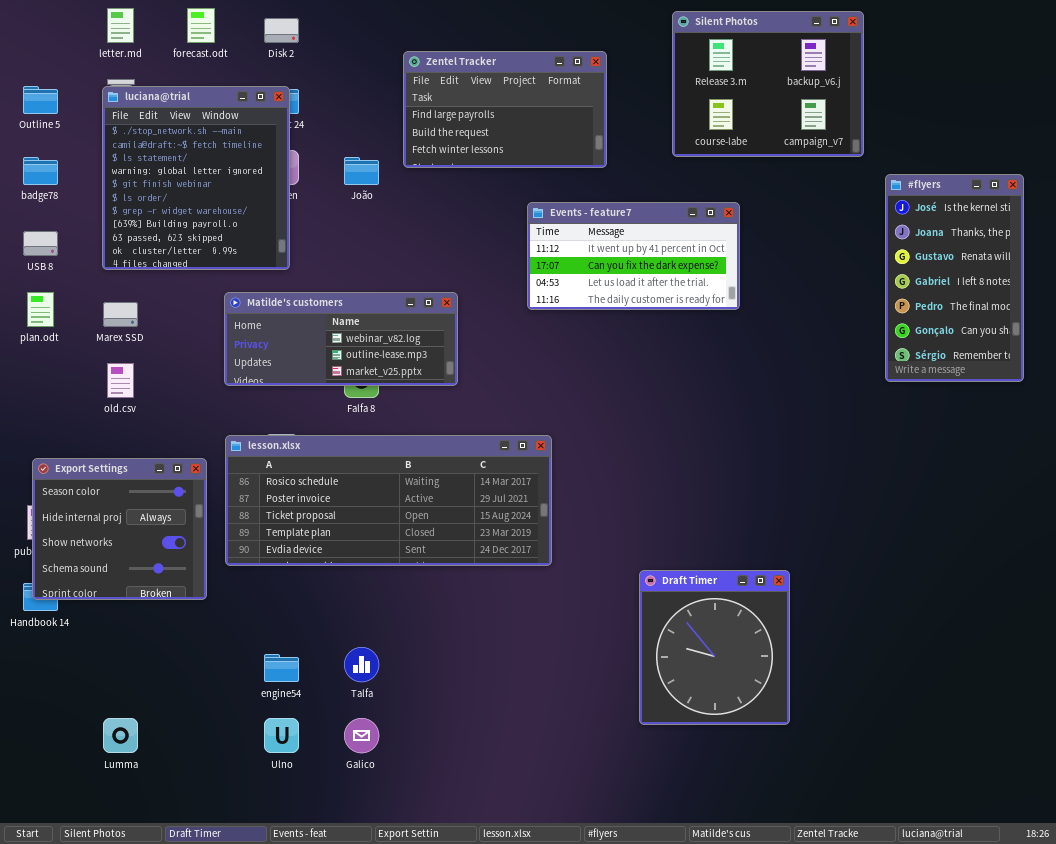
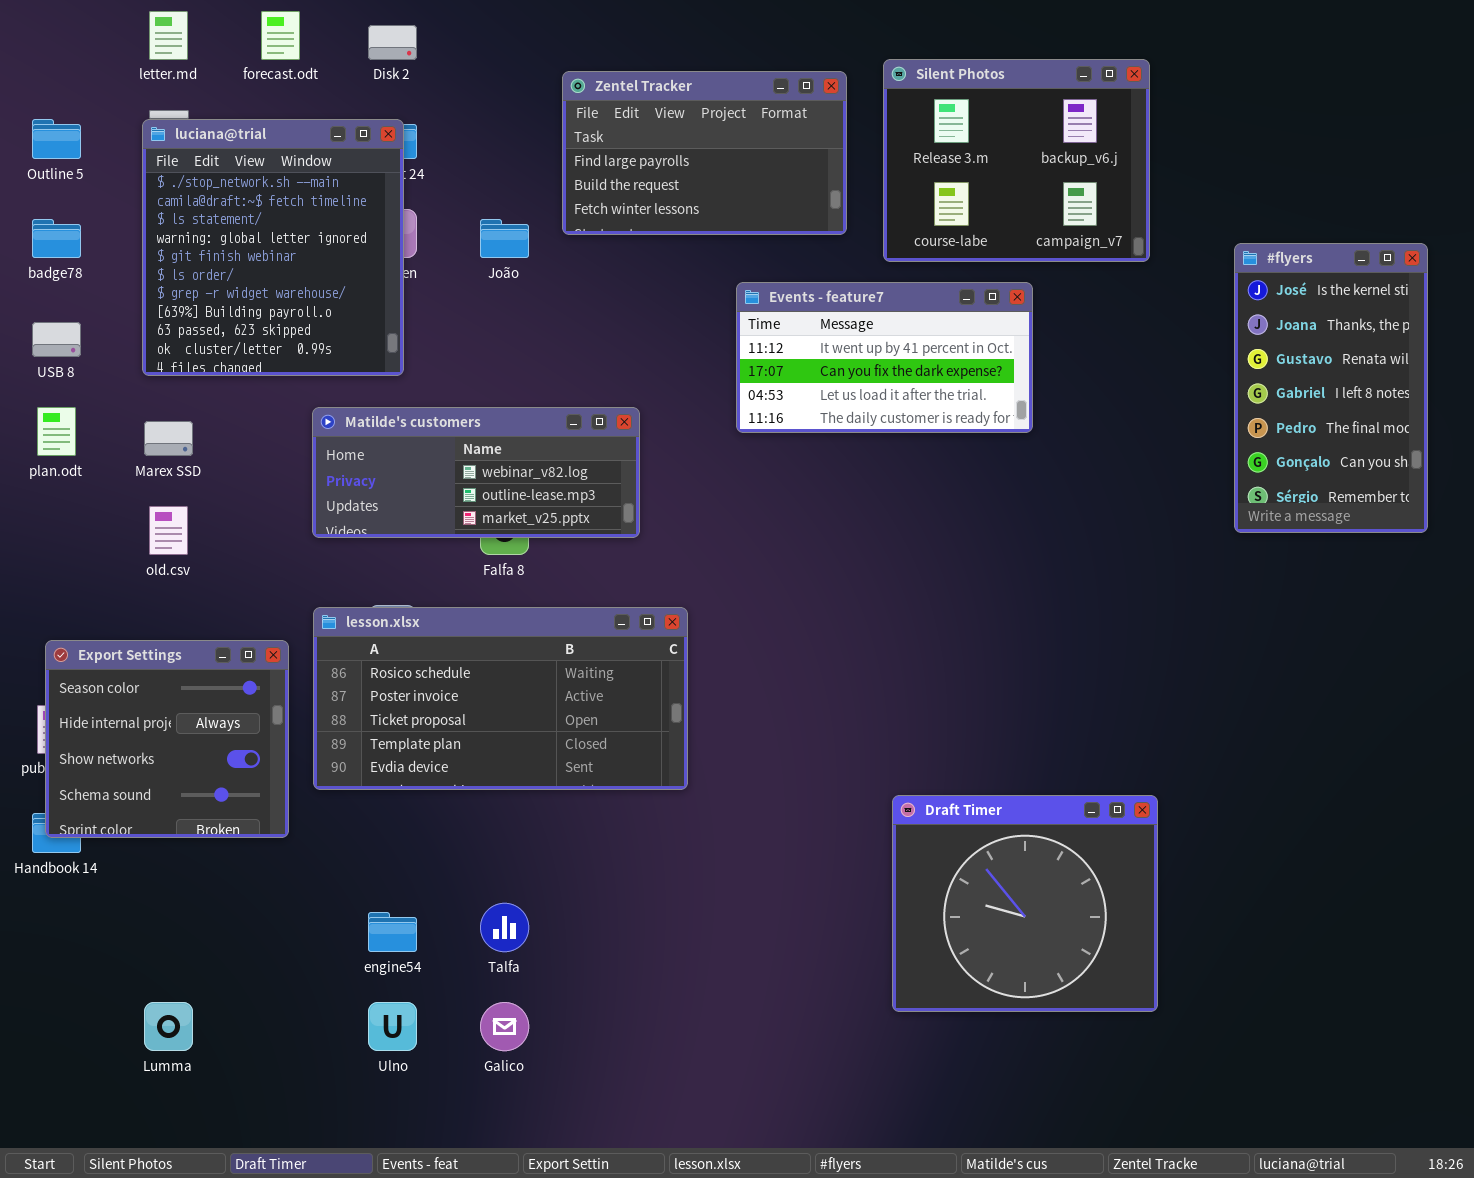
Silent Photos: [672,11,864,157] -> [883,59,1150,262], moved
lesson.xlsx: [225,435,552,566] -> [313,607,688,790], resized
Draft Timer: [639,570,790,725] -> [892,795,1158,1012], resized

